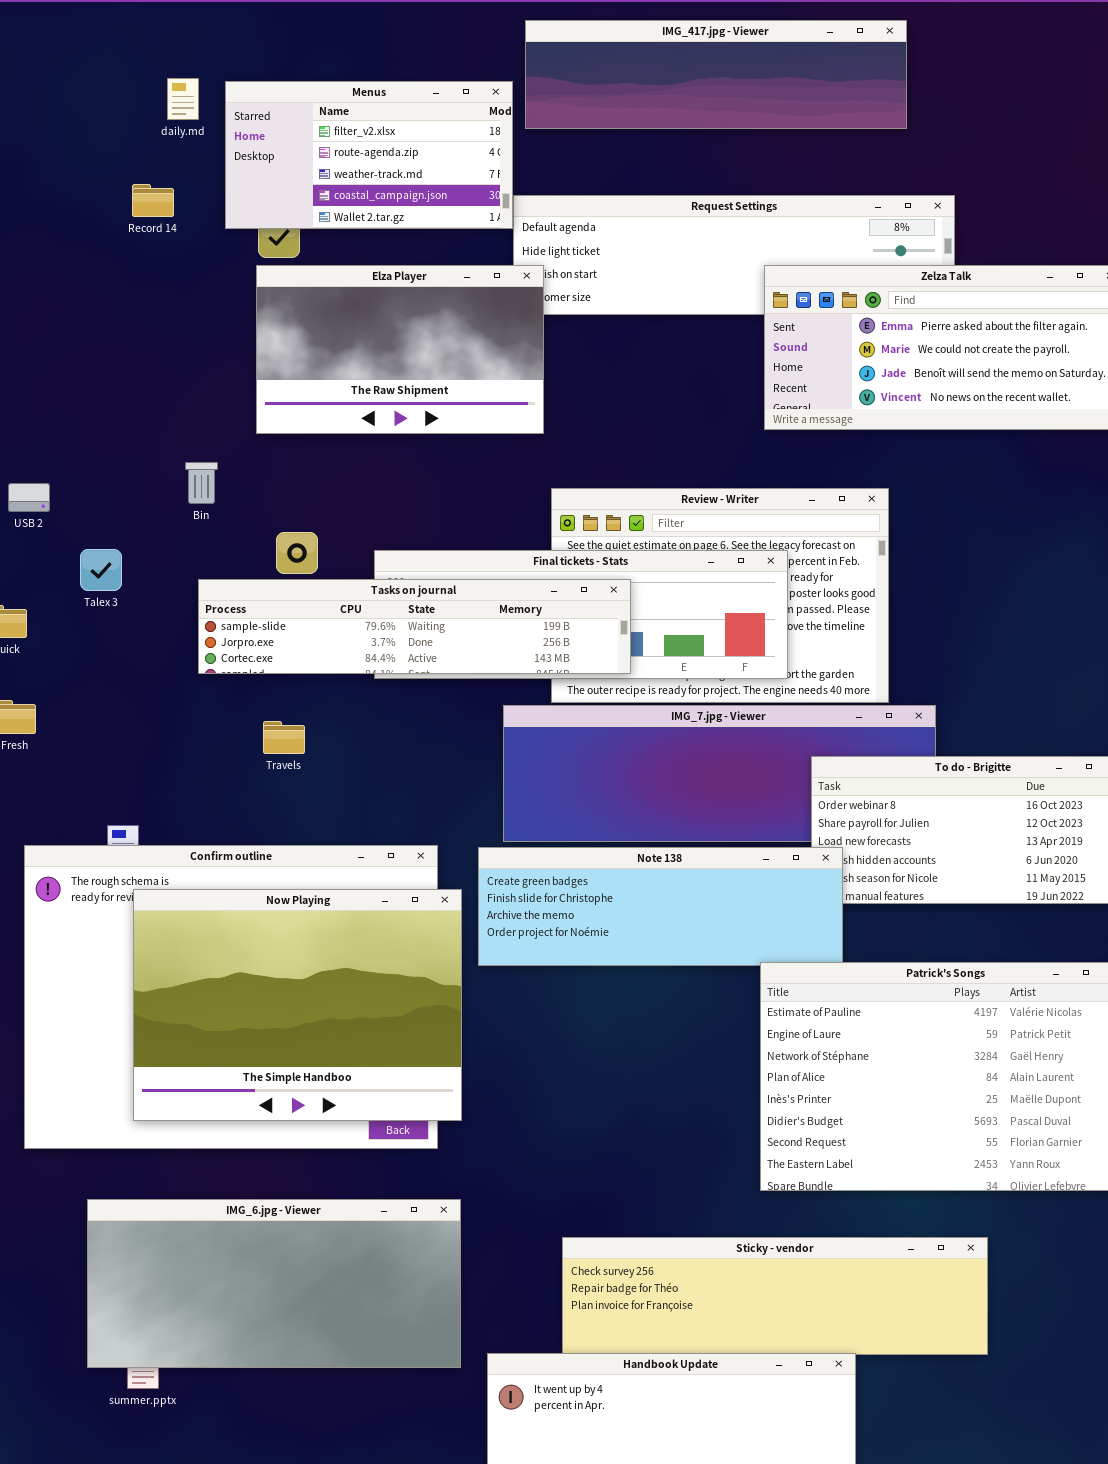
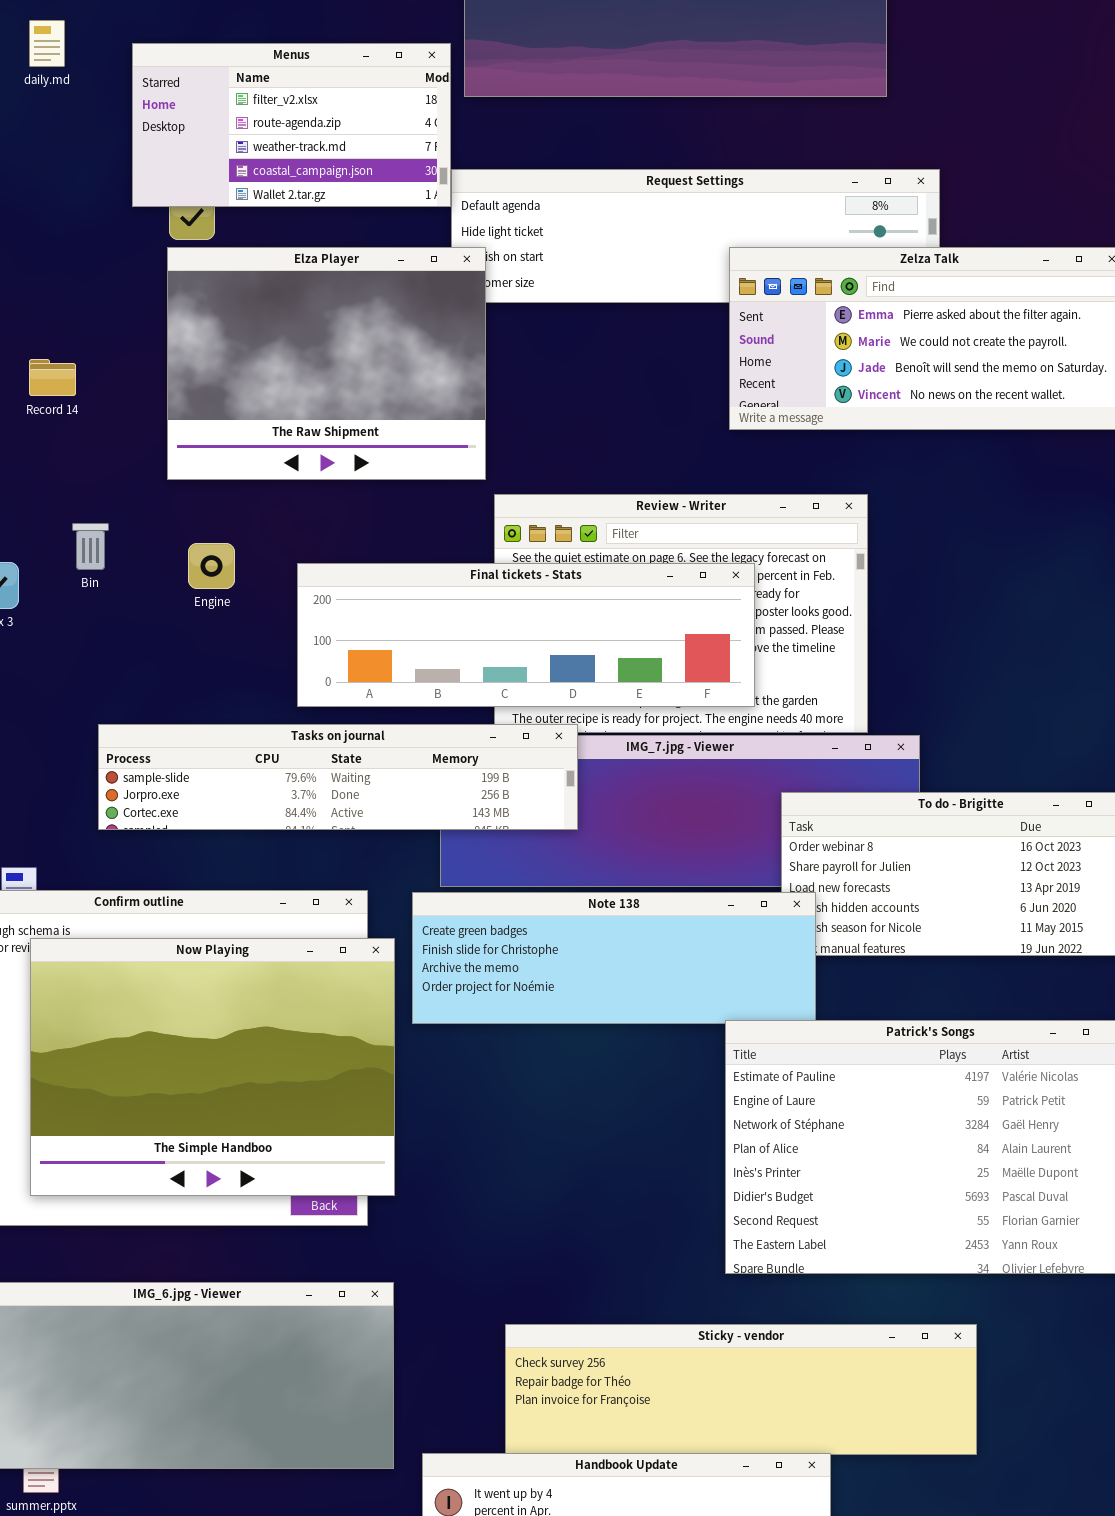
daily.md: [167,78,199,120] -> [29,20,65,67], moved
Record 14: [132,184,174,217] -> [29,359,76,396], moved
Elza Player: [256,265,544,434] -> [167,247,486,480], resized
Bin: [185,462,218,504] -> [72,523,109,570], moved
Tasks on journal: [198,579,631,674] -> [98,724,578,830], moved

